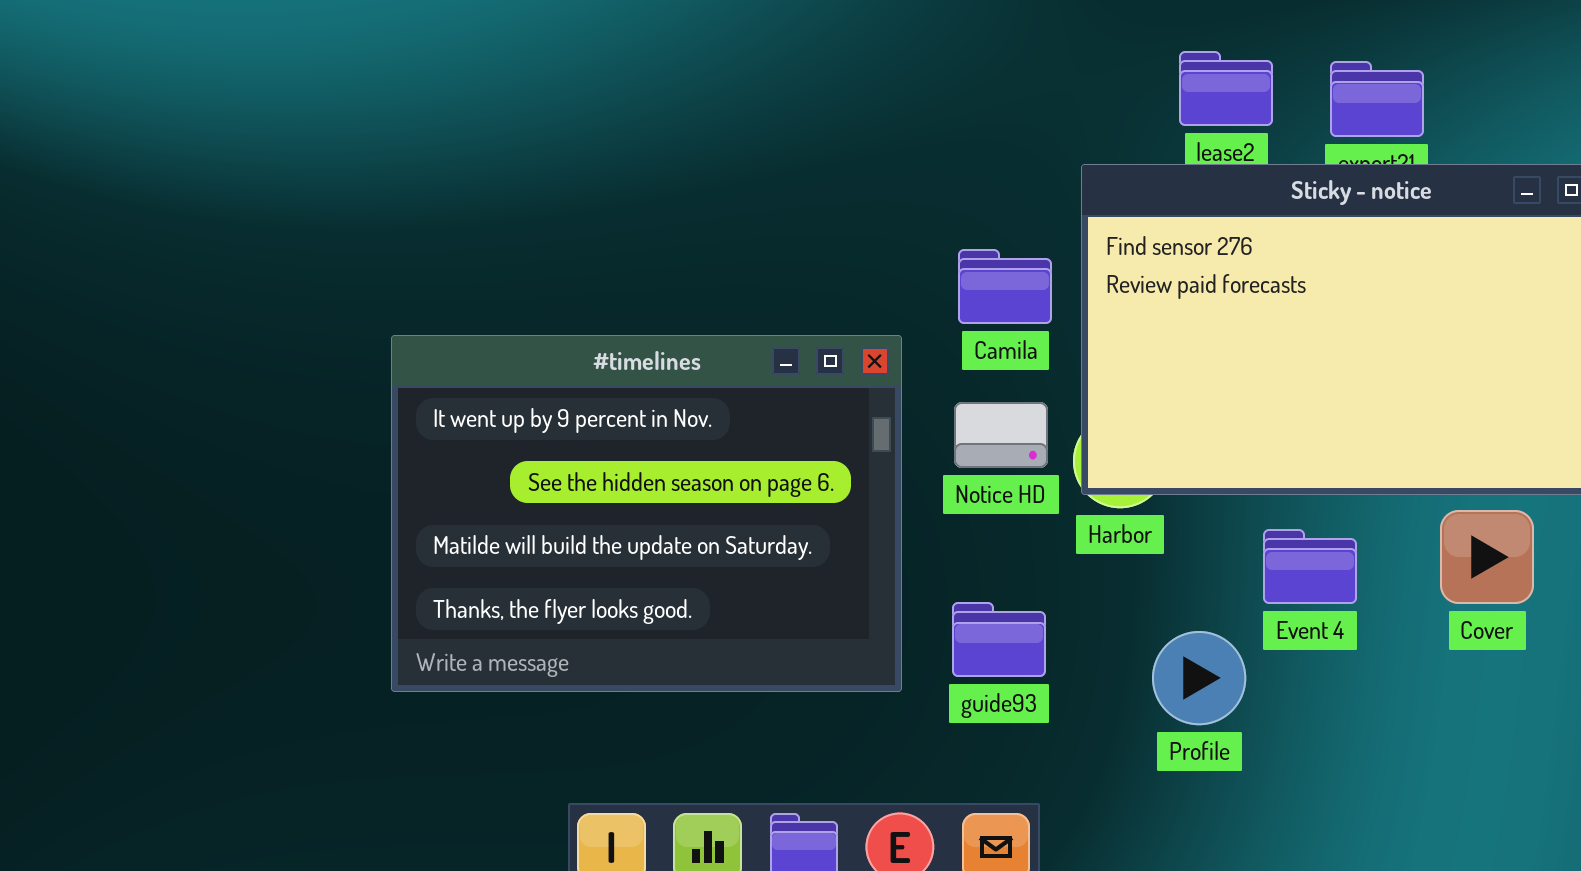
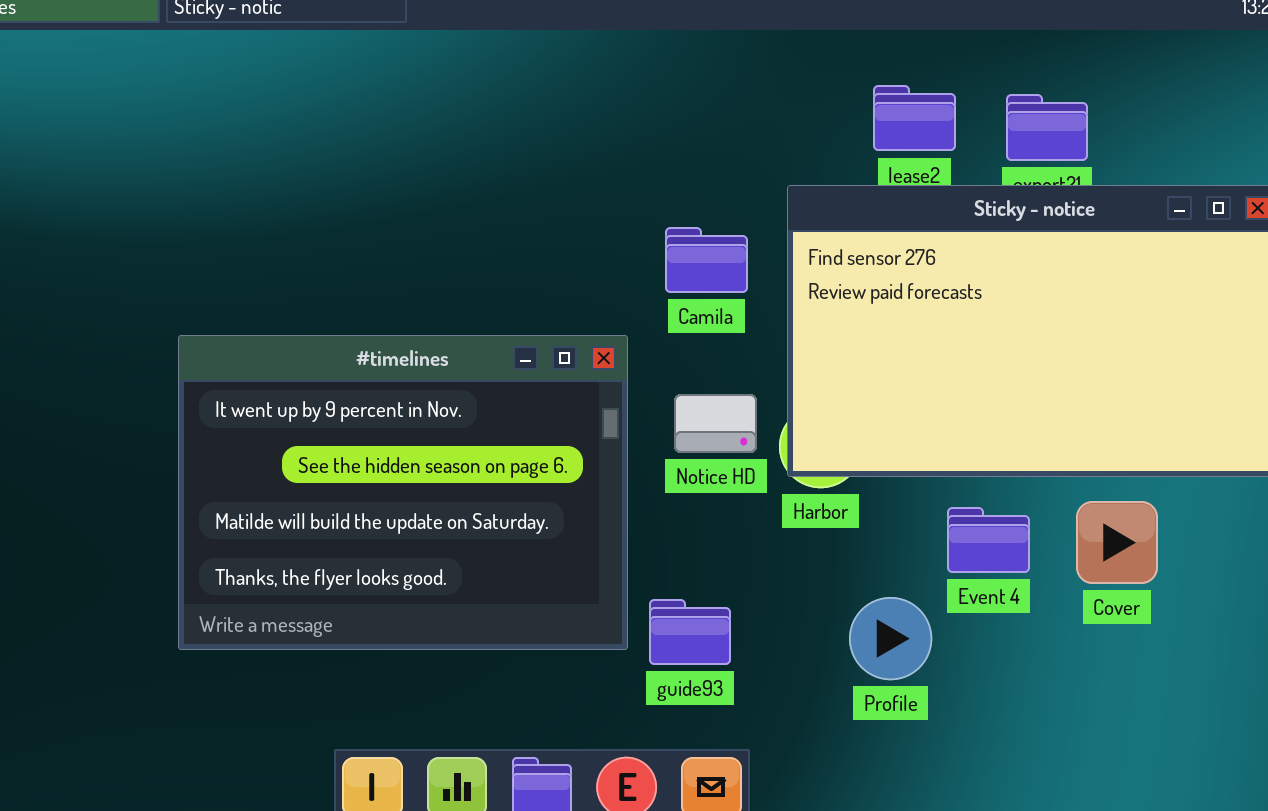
Camila: [958,249,1052,324] -> [665,227,748,293], moved
Cover: [1440,510,1534,604] -> [1076,501,1158,584], moved
guide93: [952,602,1046,677] -> [649,599,731,665], moved

